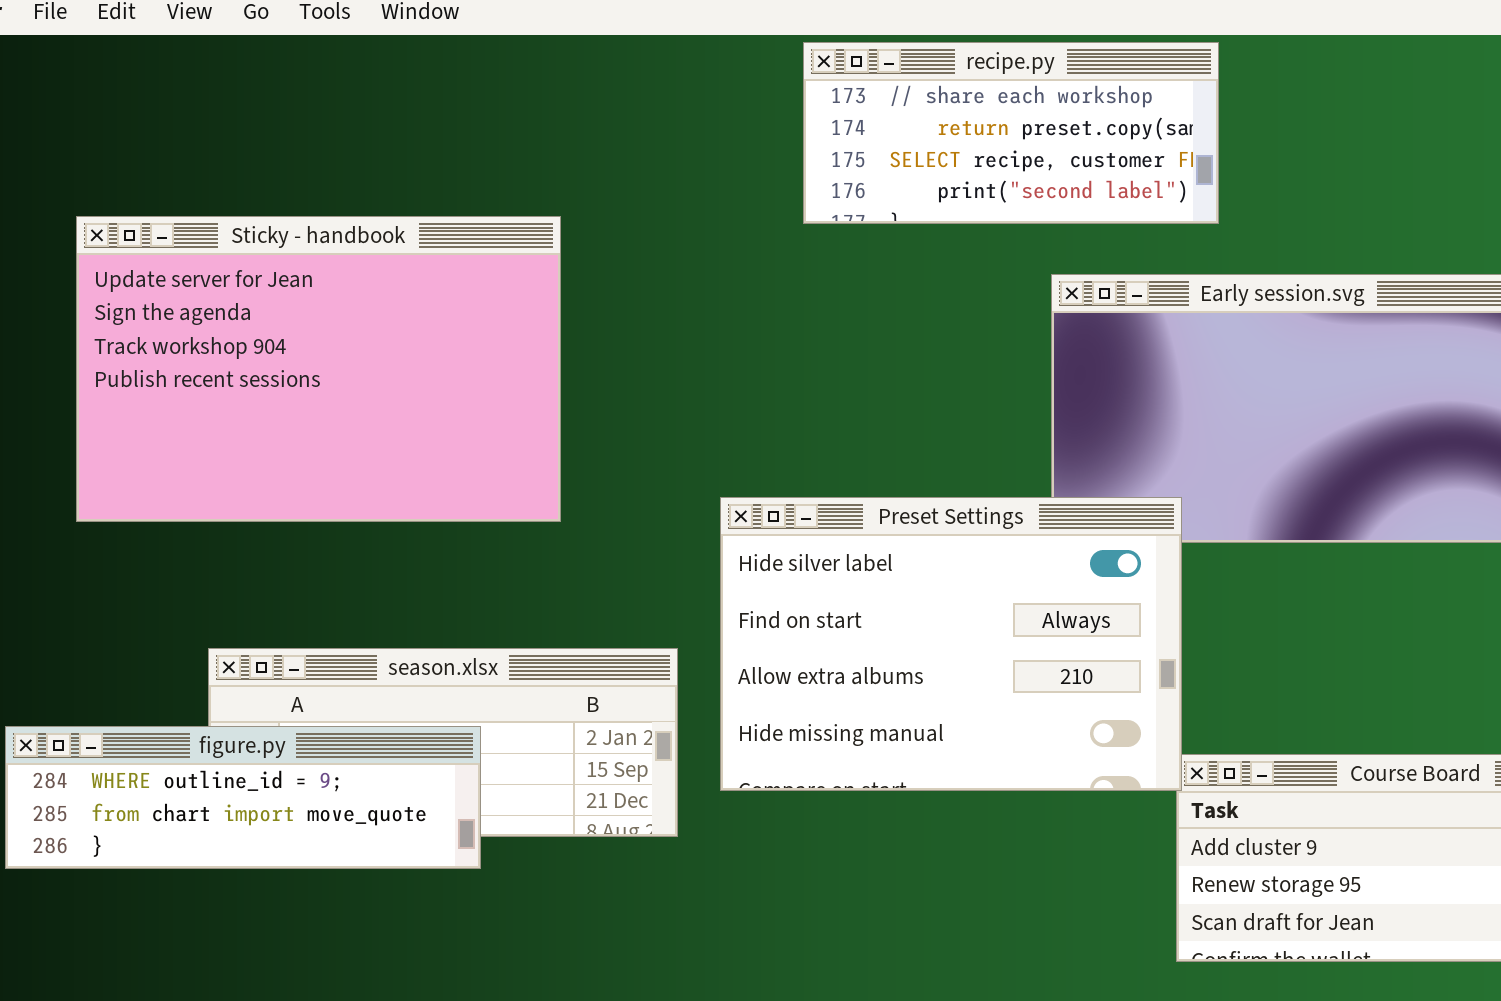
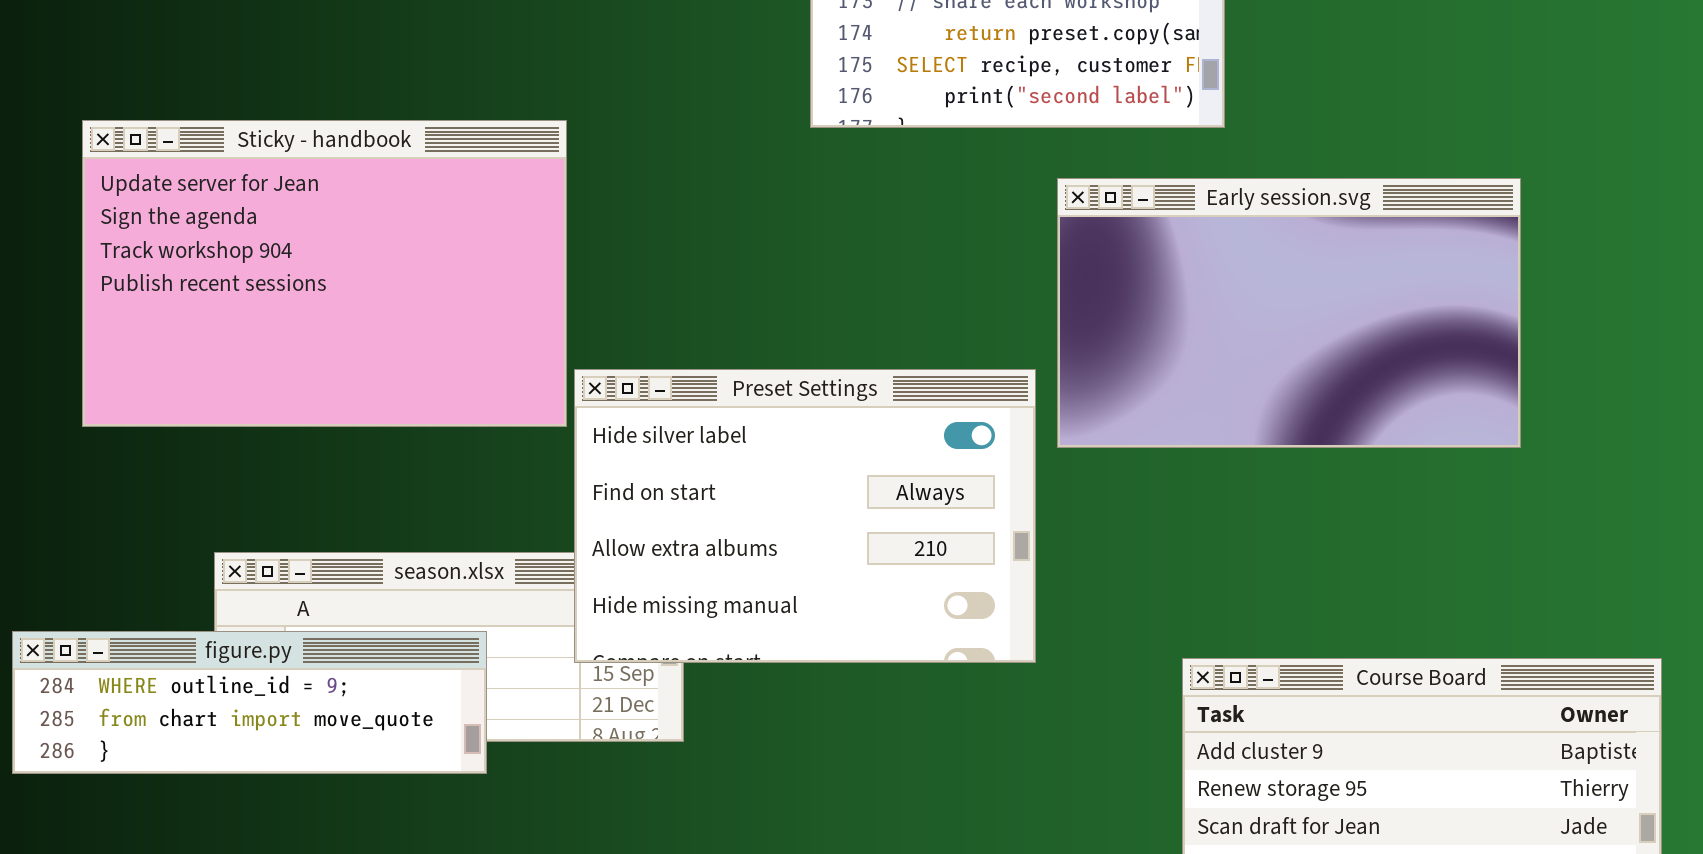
Preset Settings: [720,497,1182,791] -> [574,369,1036,663], moved

